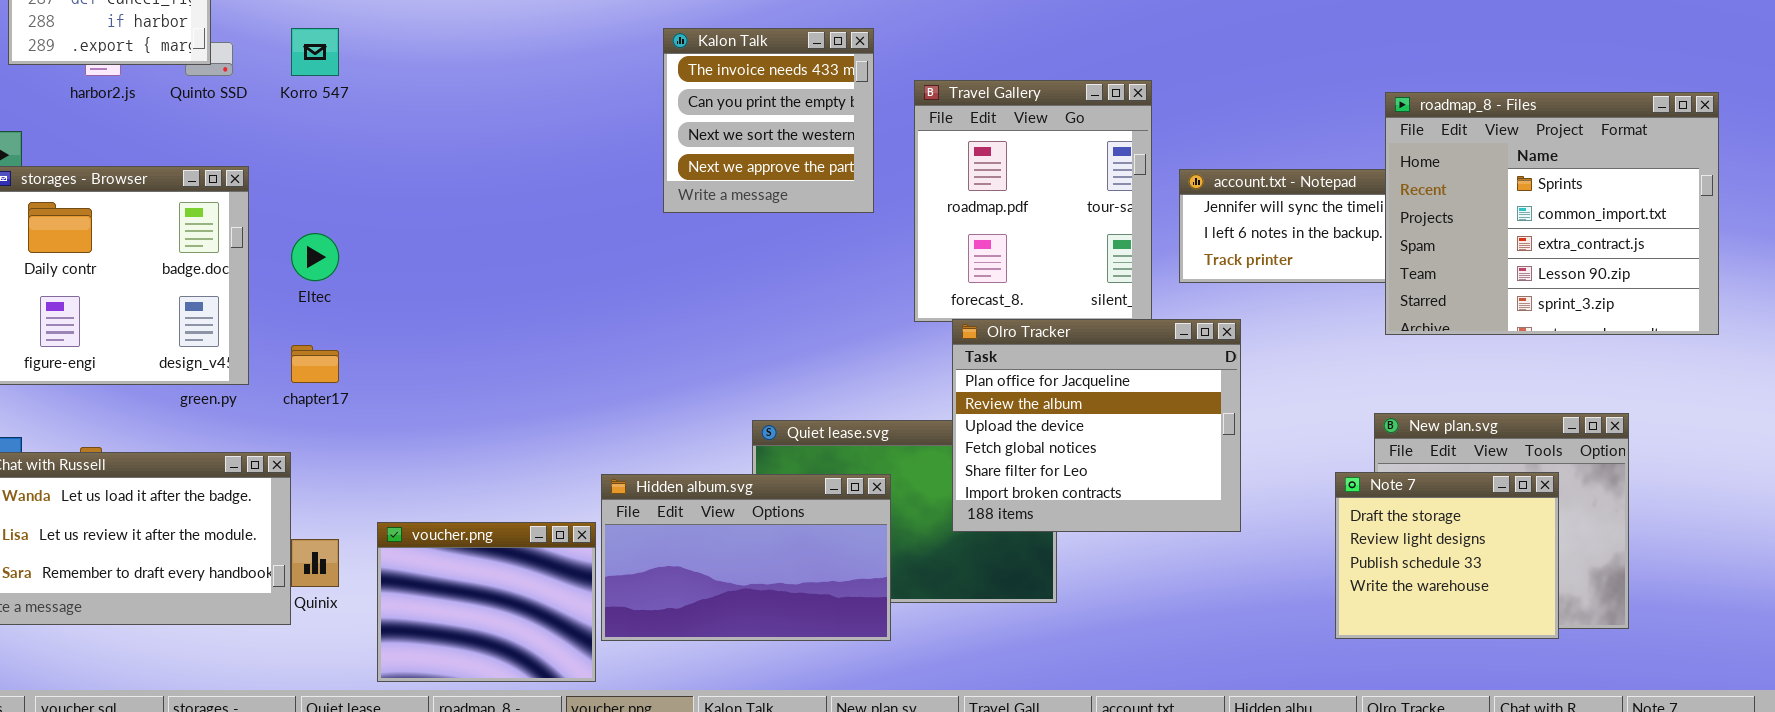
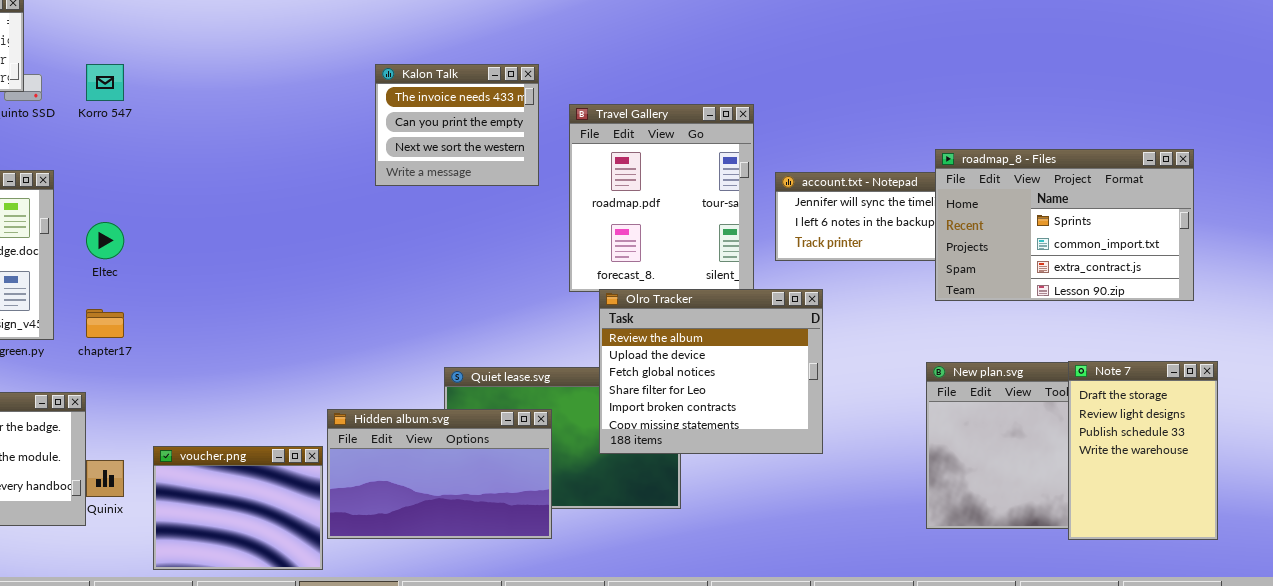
Kalon Talk: [663,28,874,213] -> [375,64,539,186], resized
roadmap_8 - Files: [1385,92,1719,335] -> [935,149,1194,301], resized
Olro Tracker: [952,319,1241,532] -> [599,289,823,454], scrolled down 1 row
Note 7: [1335,472,1559,639] -> [1068,361,1218,540], moved, resized

